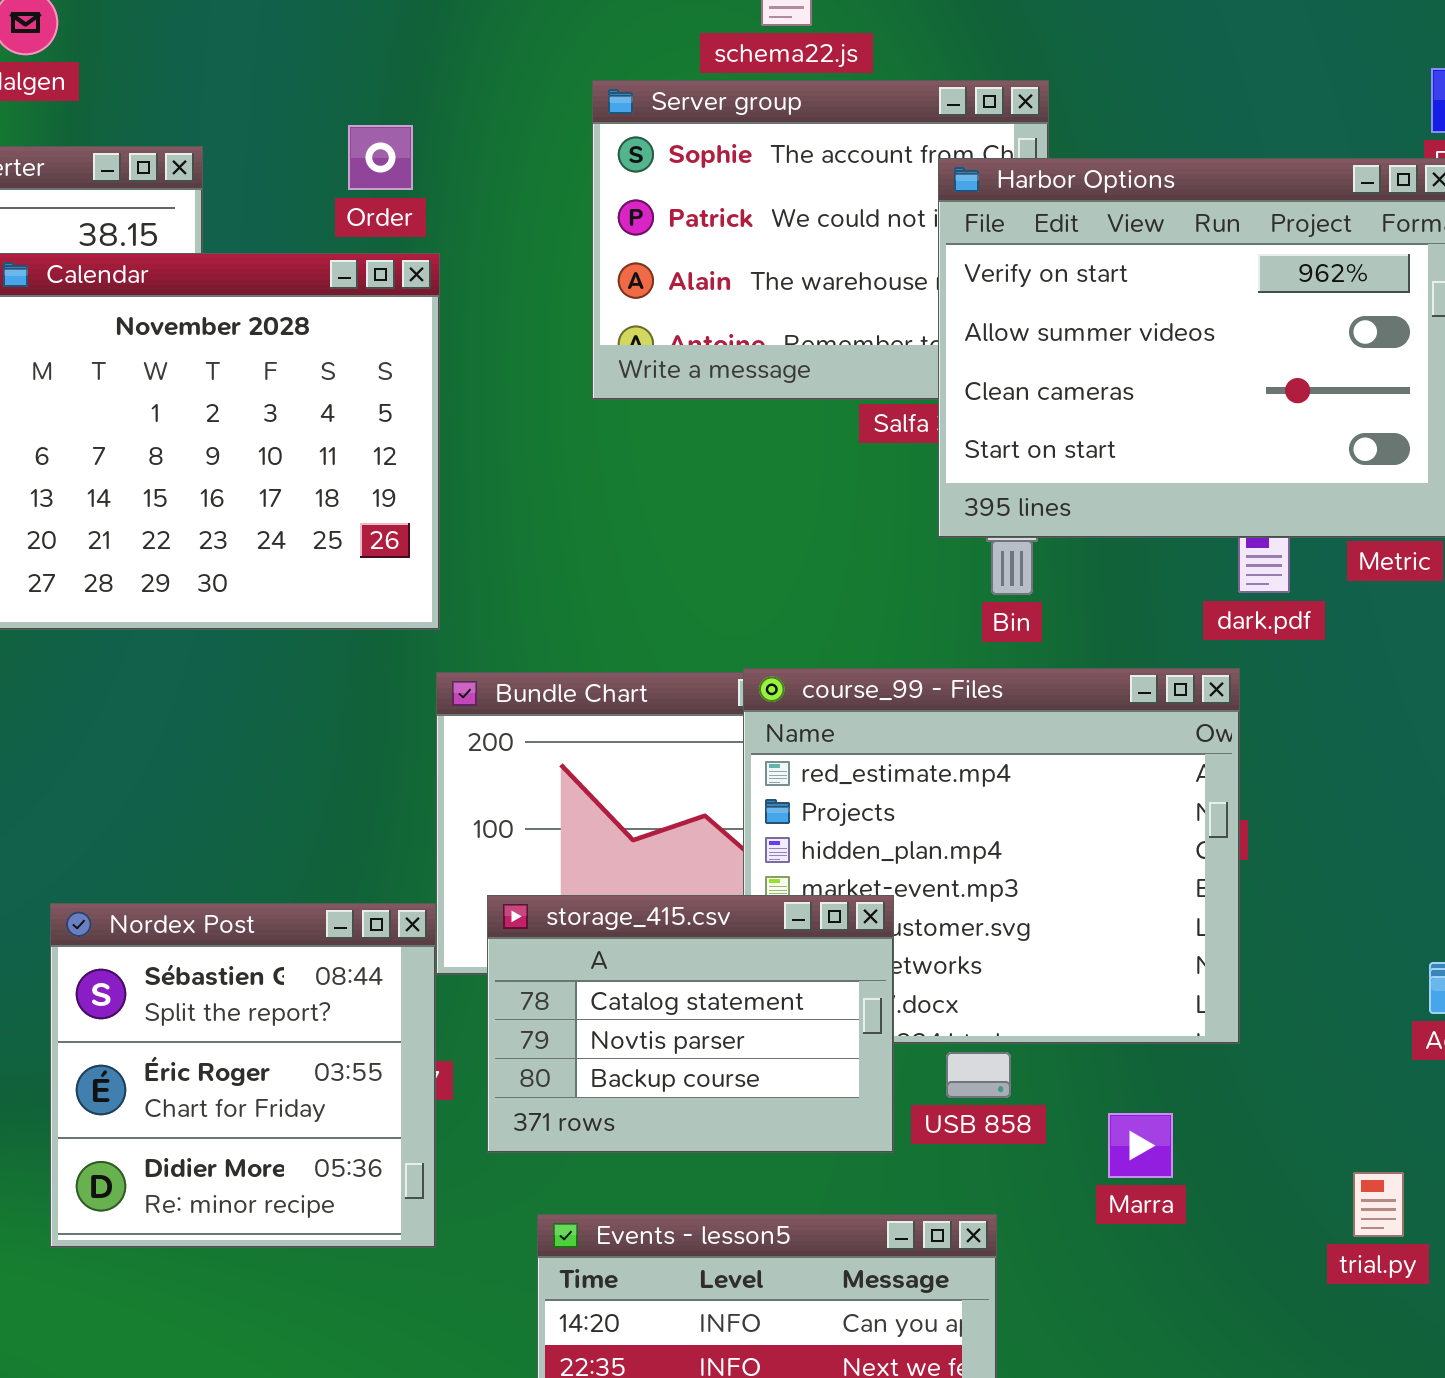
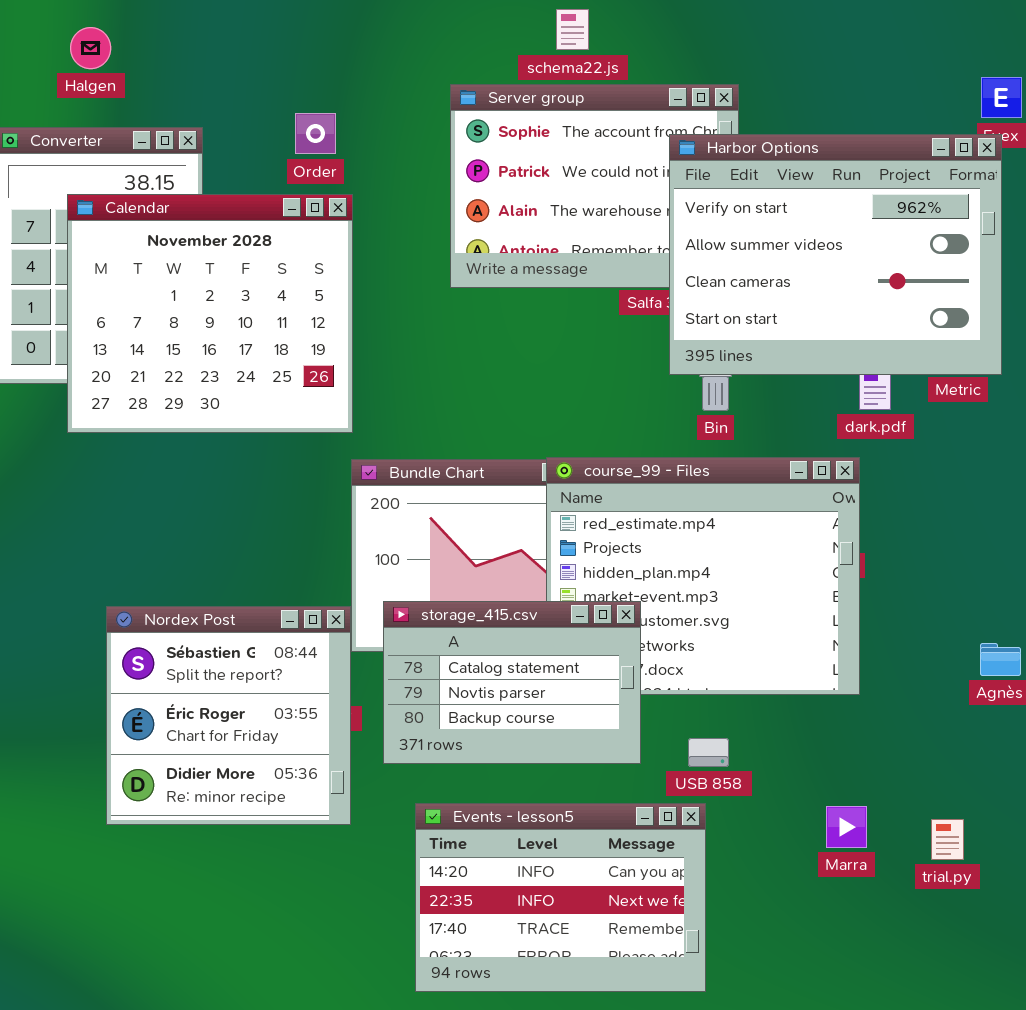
USB 858: [946,1052,1011,1098] -> [688,738,729,767], moved
Marra: [1108,1113,1173,1178] -> [826,806,867,848], moved
trial.py: [1353,1172,1404,1237] -> [931,819,964,860], moved

